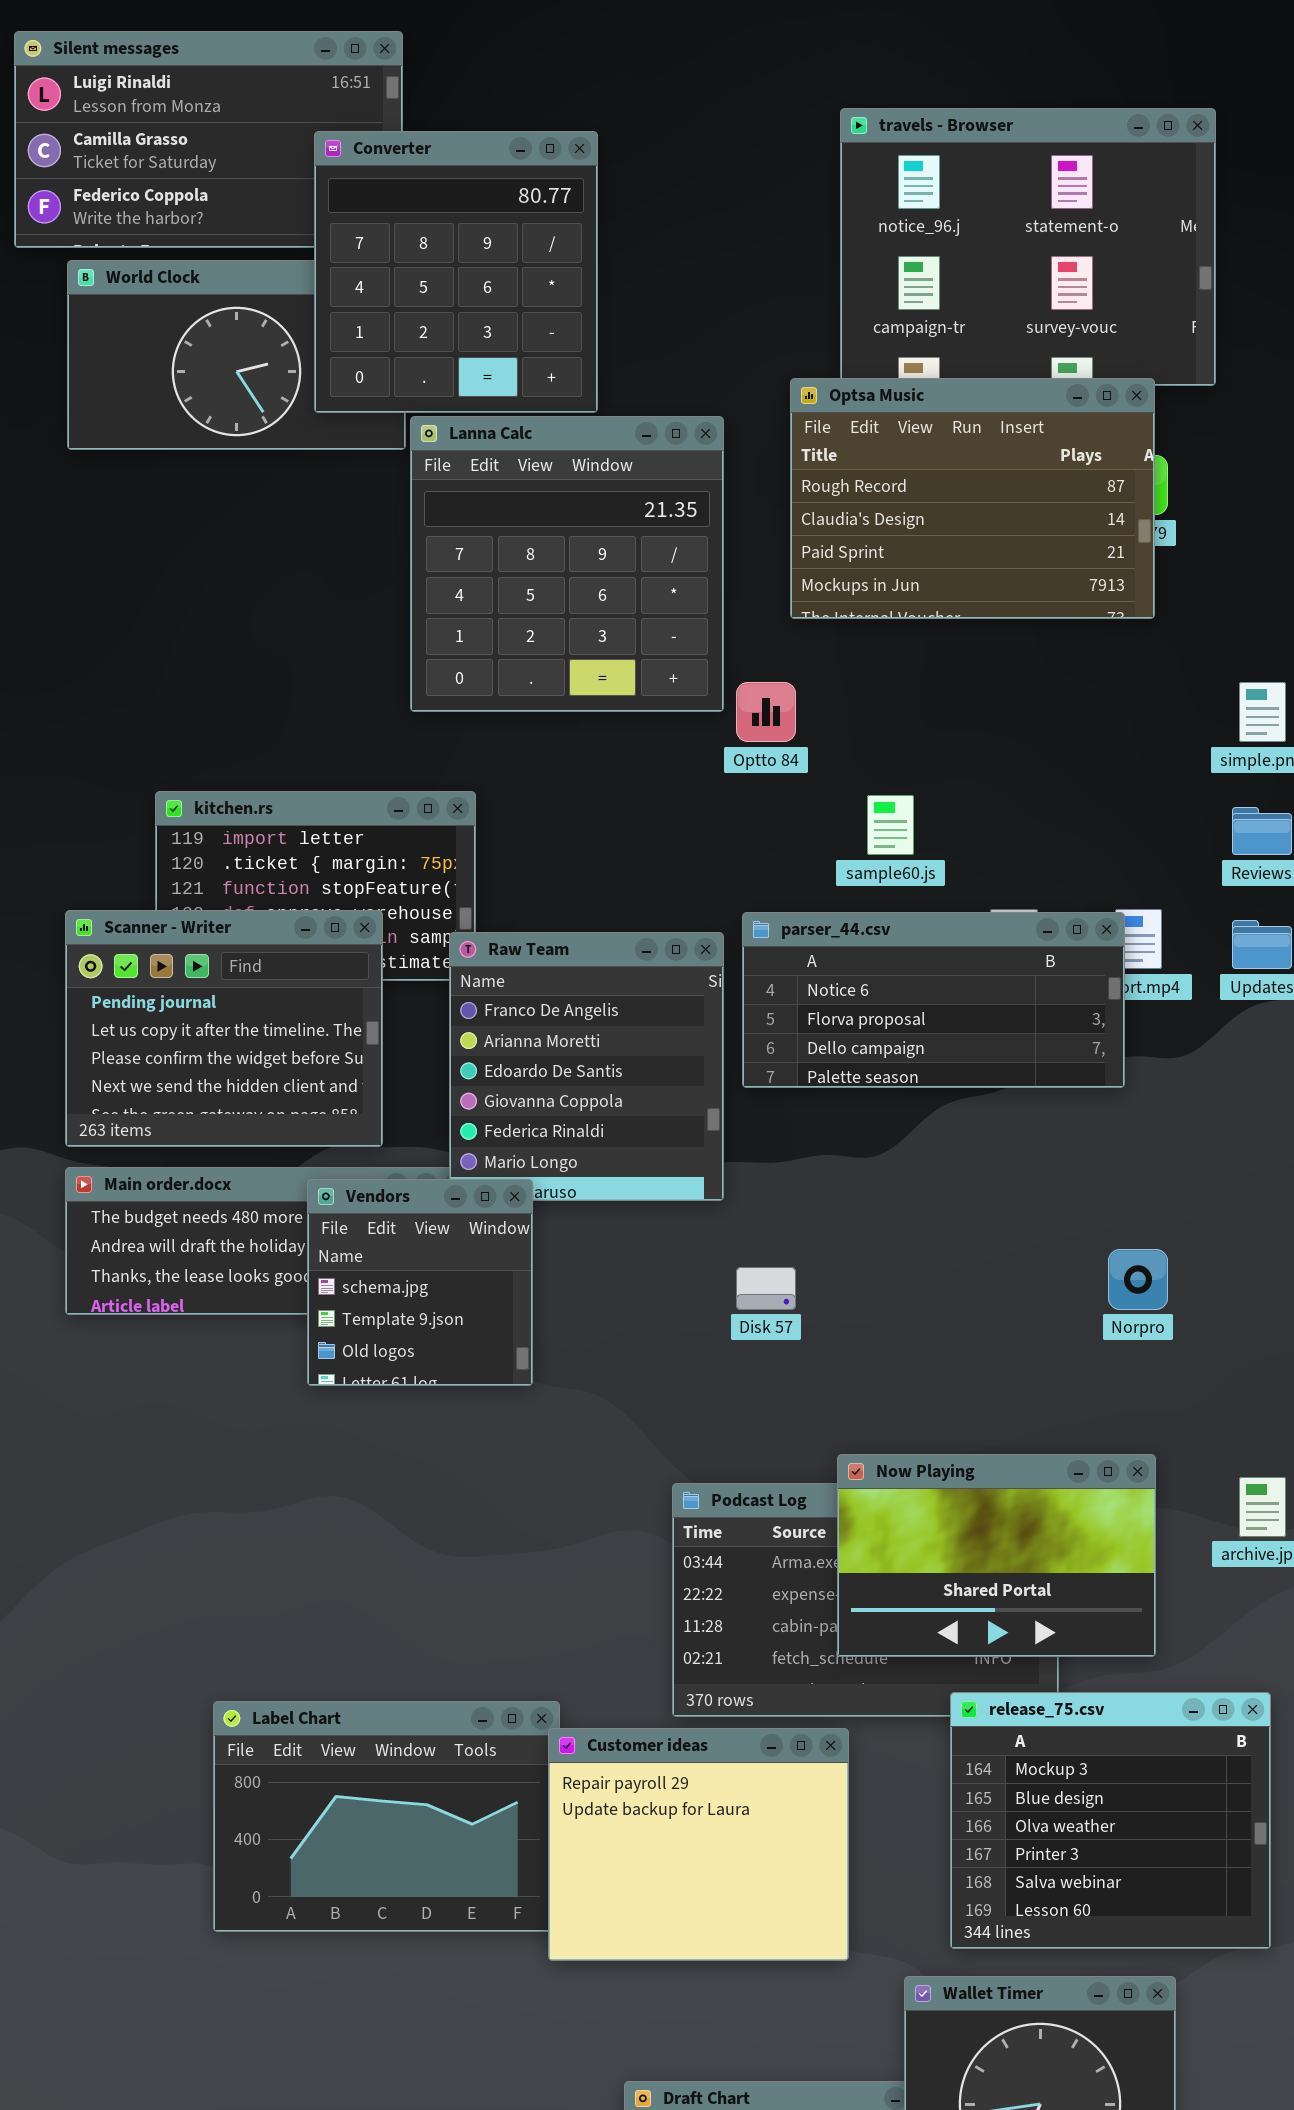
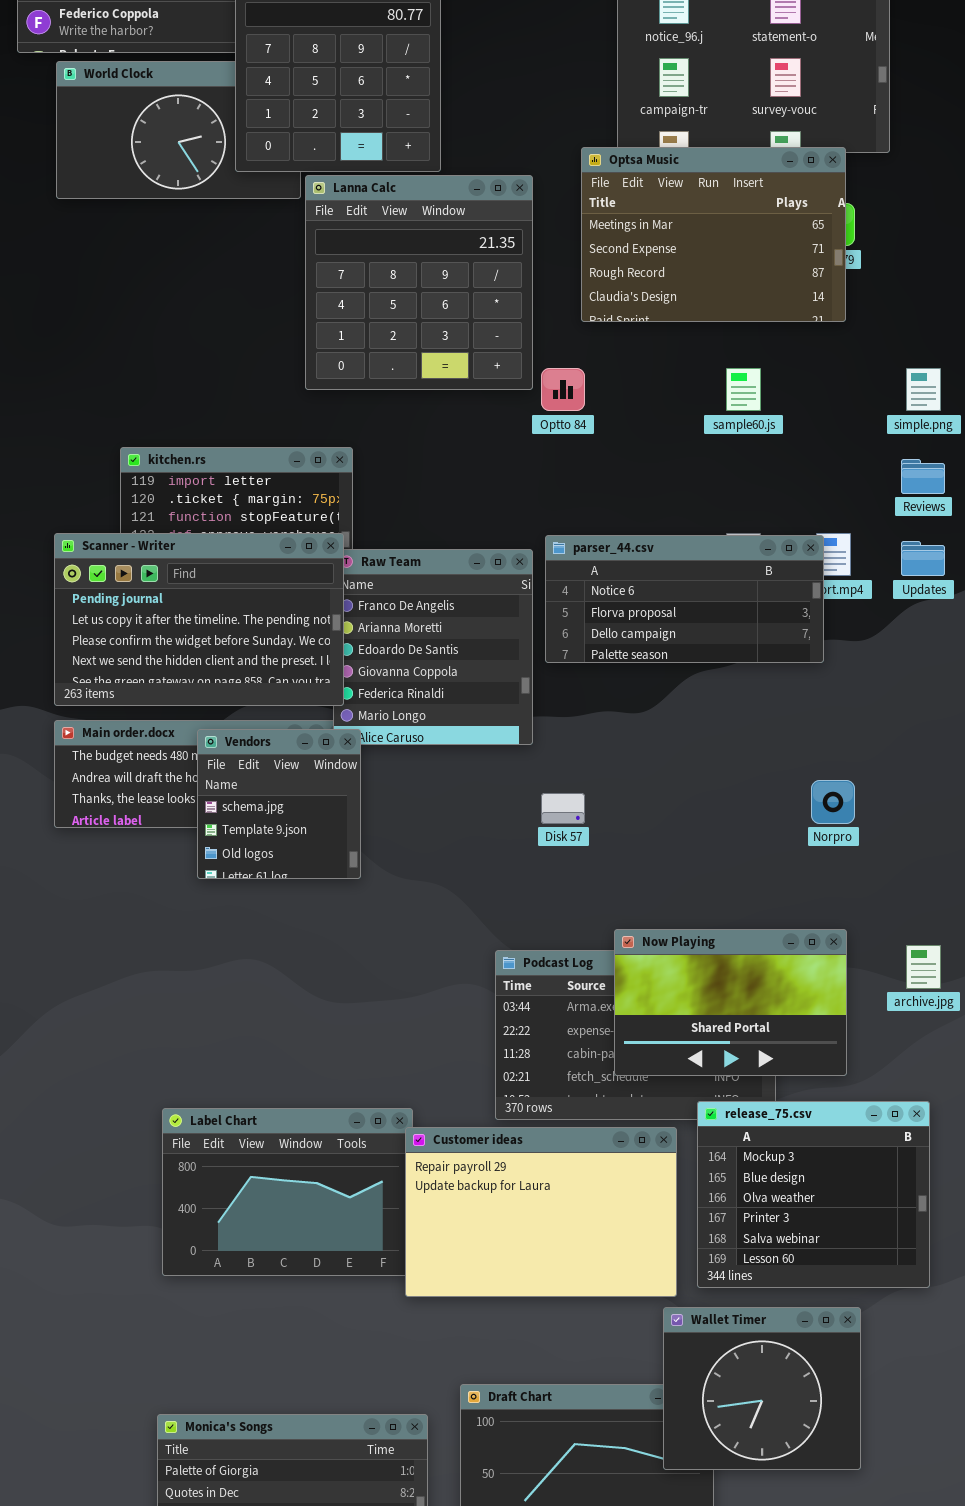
Optsa Music: [790,378,1155,619] -> [581,147,846,322], scrolled up 2 rows
sample60.js: [867,795,914,855] -> [726,368,761,411], moved
Scanner - Writer: [65,910,383,1147] -> [54,533,344,706], resized
Vendors: [307,1179,533,1386] -> [197,729,361,879], moved
Customer ideas: [548,1728,849,1961] -> [405,1127,677,1297], resized

